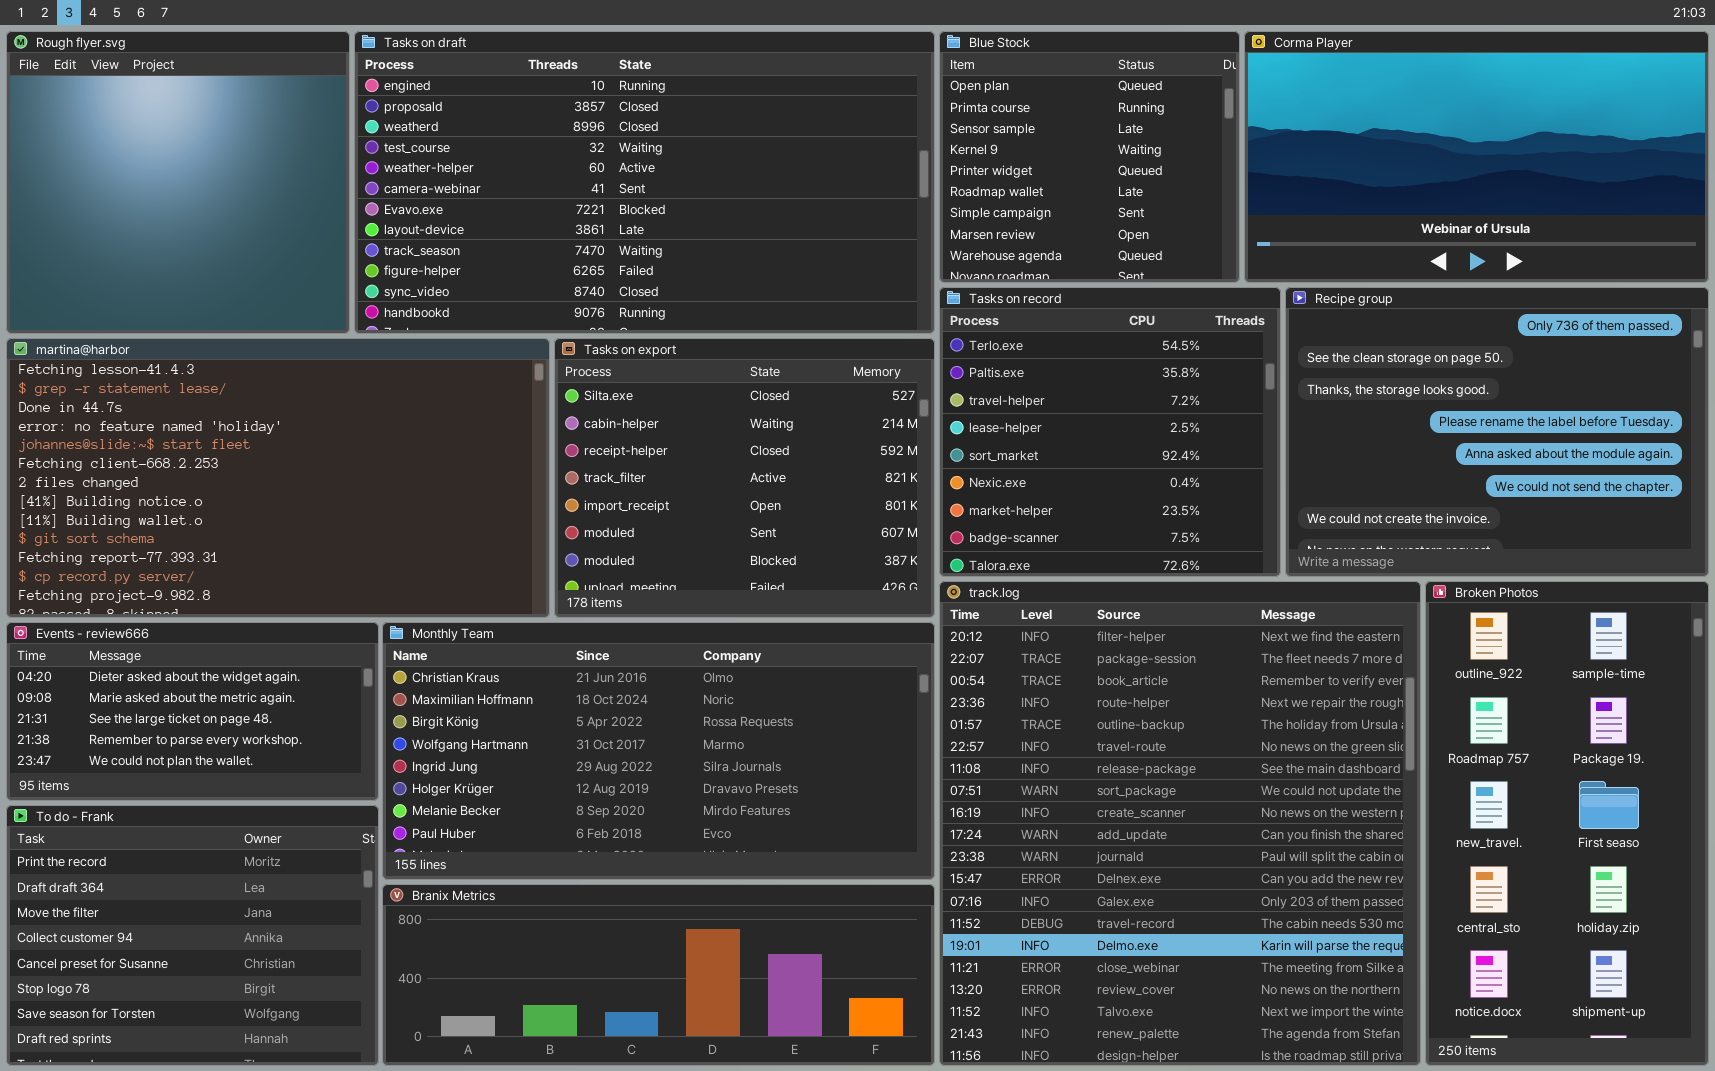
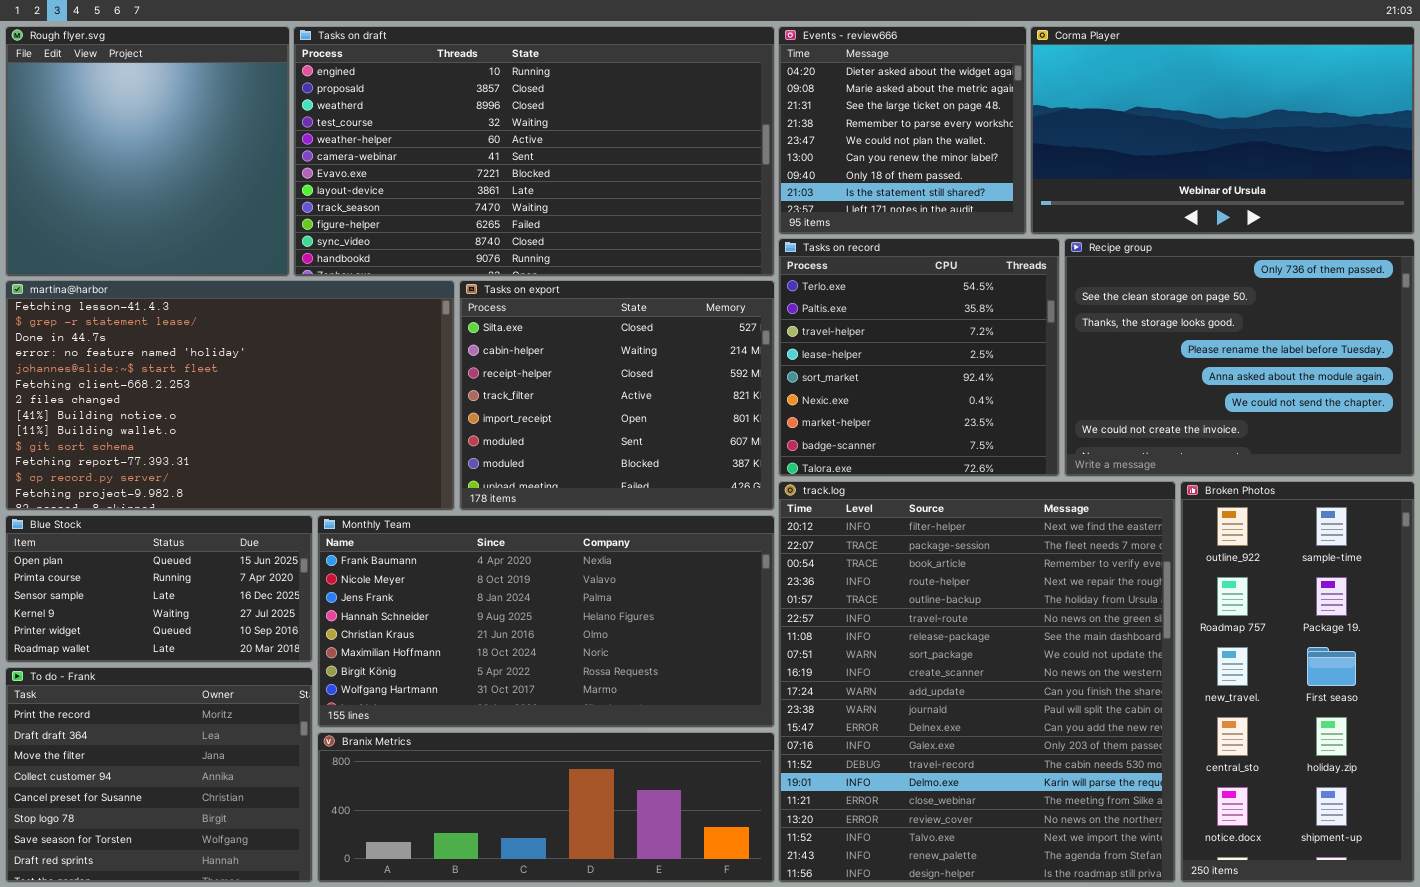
Blue Stock: [939,31,1240,283] -> [5,515,313,663], moved, resized
Events - review666: [6,622,379,801] -> [778,26,1027,235], moved, resized
Monthly Team: [382,622,935,880] -> [317,515,775,728], scrolled up 4 rows

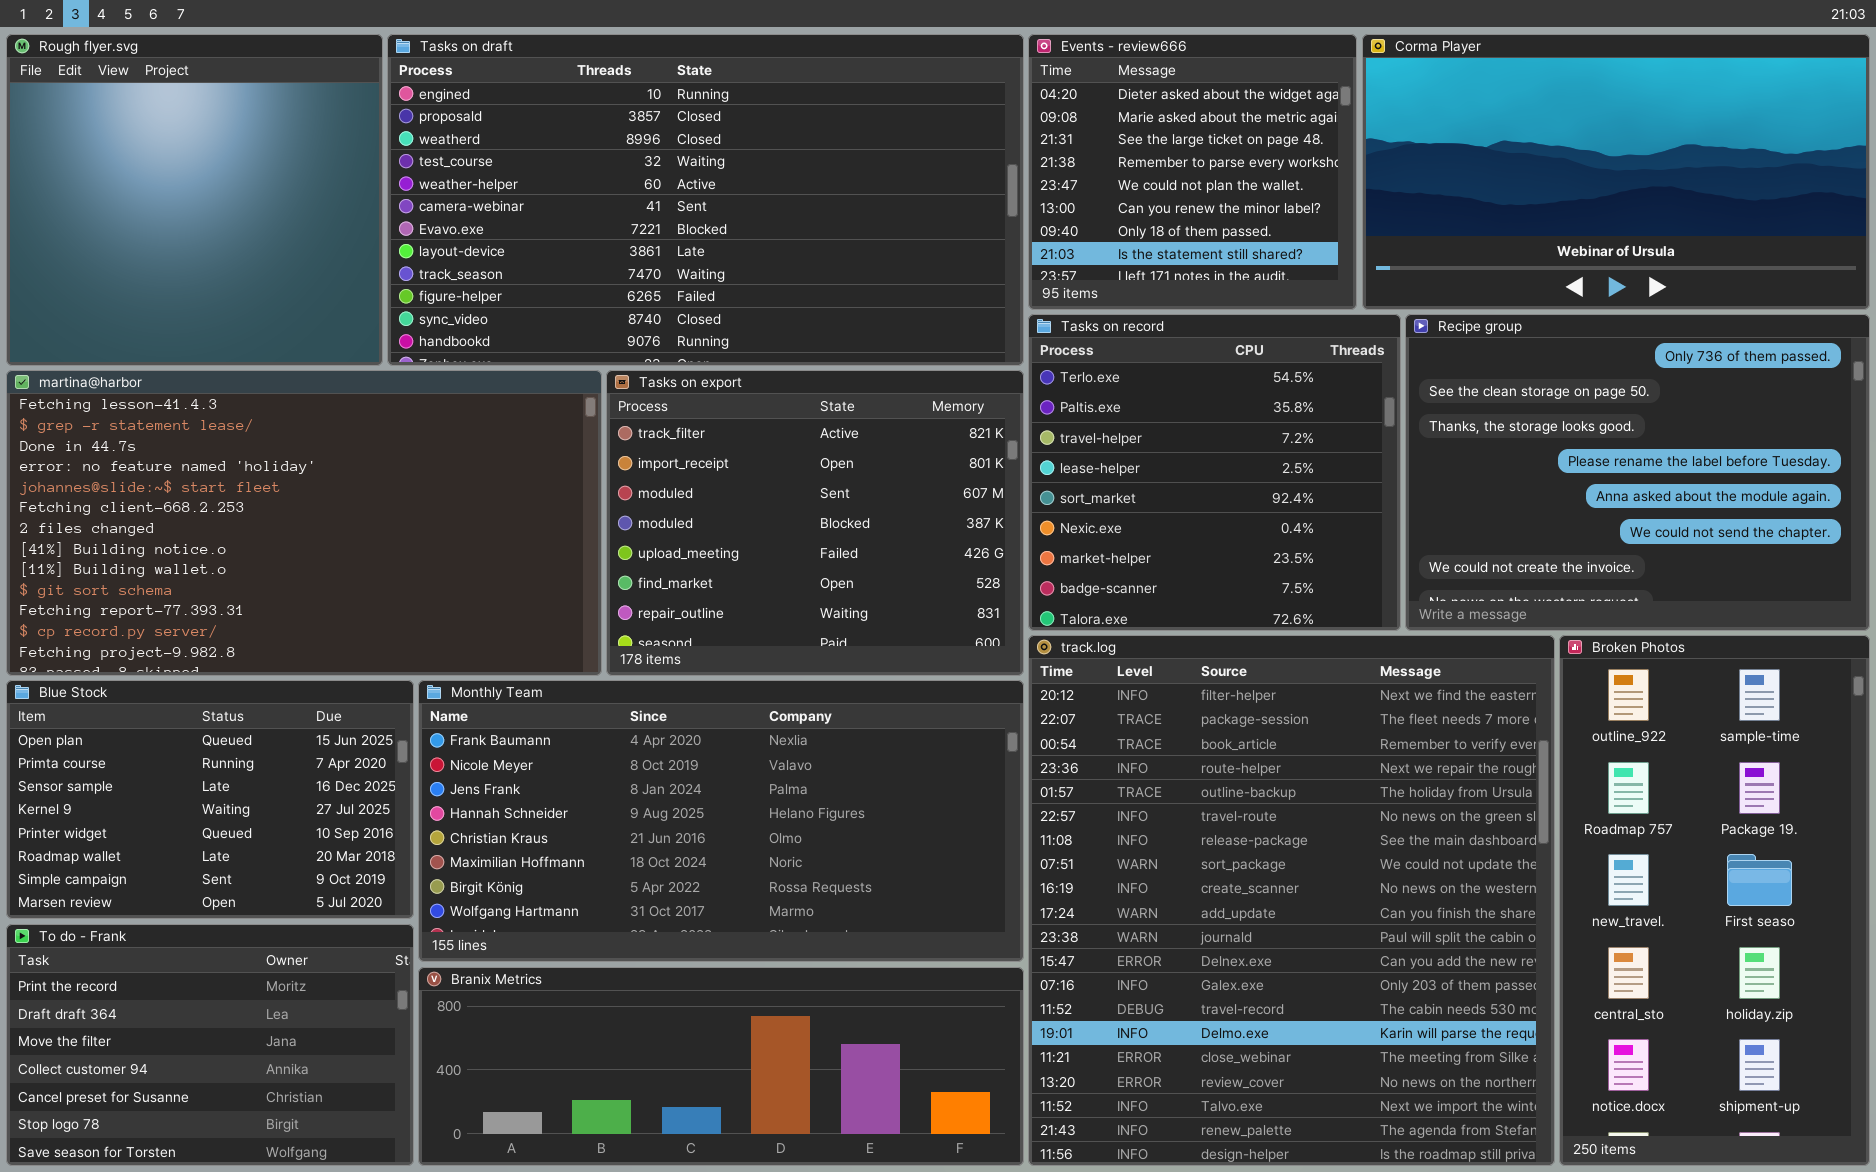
Tasks on export: [459,280,775,511] -> [606,370,1024,676], scrolled down 3 rows
Blue Stock: [5,515,313,663] -> [6,680,414,919], resized
To do - Frank: [5,667,313,883] -> [6,924,414,1166], resized

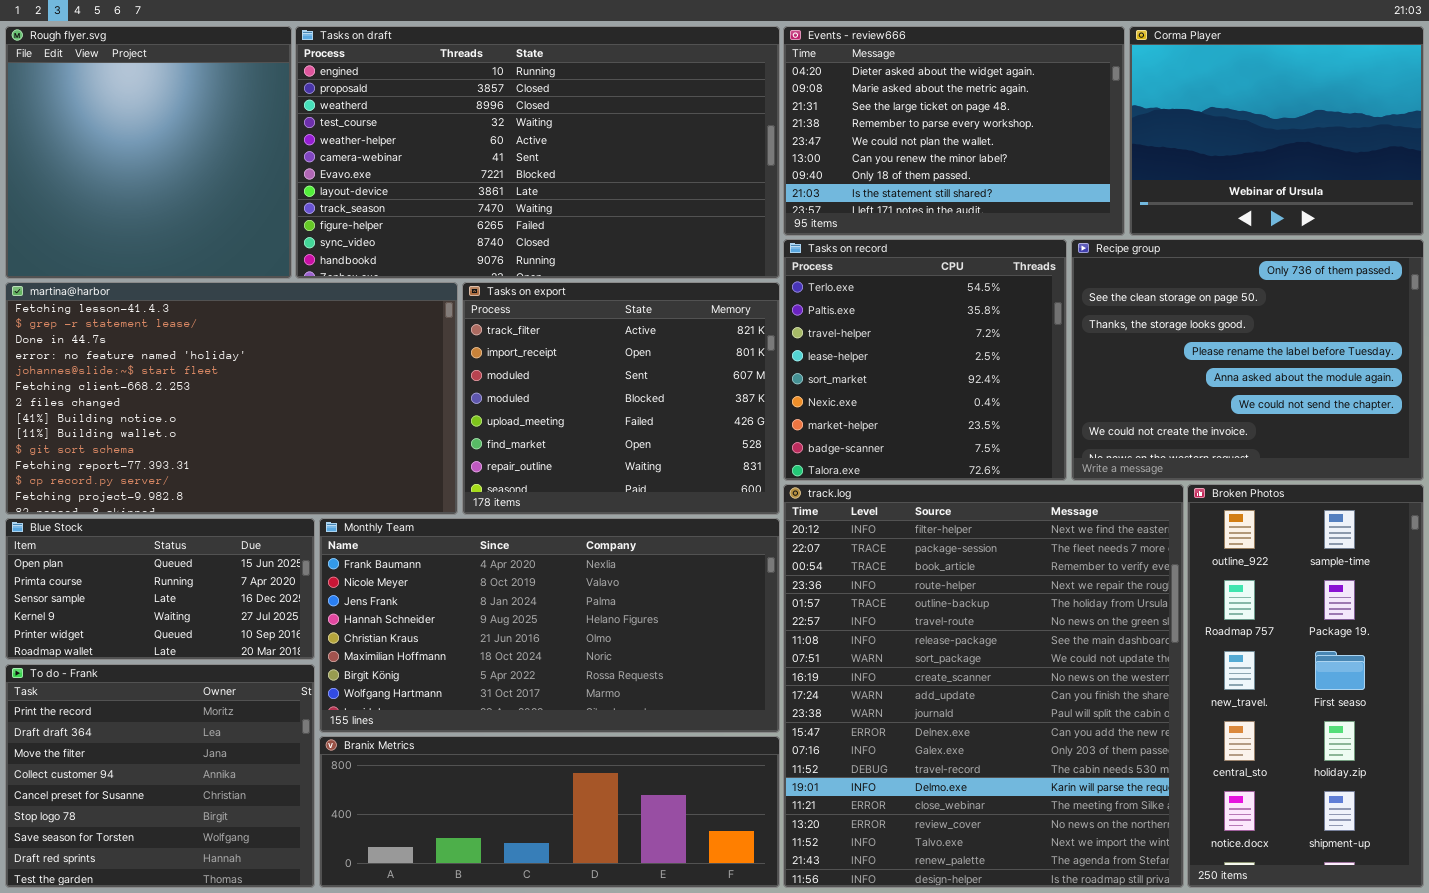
Events - review666: [1028,34,1357,310] -> [783,26,1125,236], resized
Corma Player: [1362,34,1870,310] -> [1129,26,1424,236], resized
Blue Stock: [6,680,414,919] -> [5,518,315,660], resized
To do - Frank: [6,924,414,1166] -> [5,664,315,888], resized

